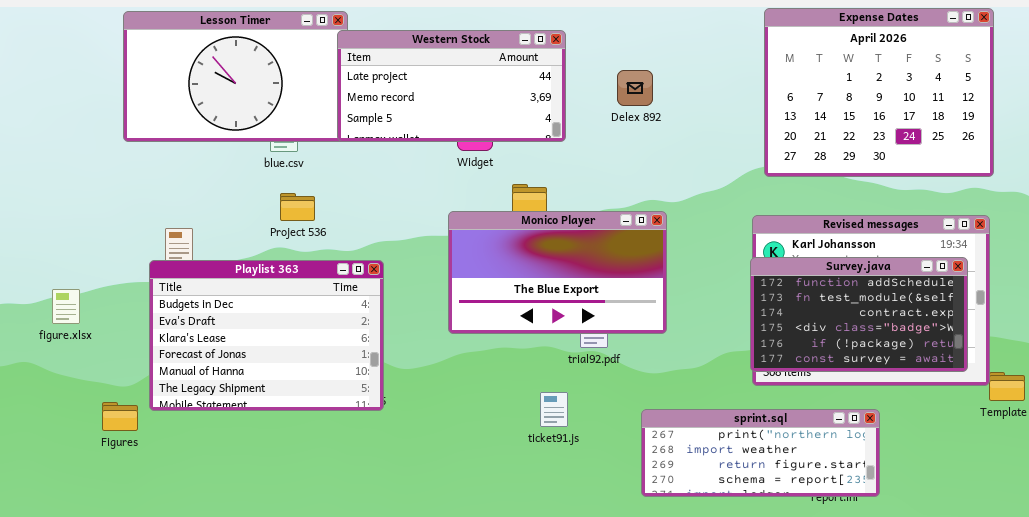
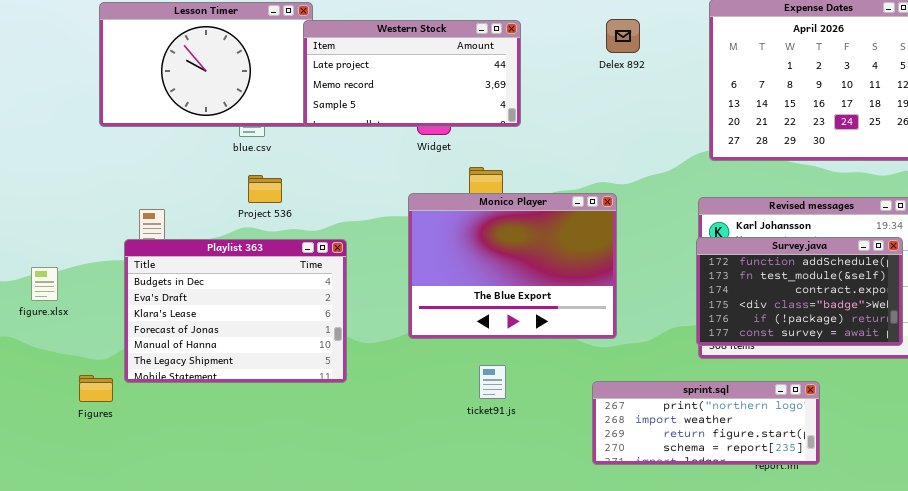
Delex 892: [617,70,653,106] -> [606,19,640,53], moved
Monico Player: [448,211,667,334] -> [408,193,617,339], resized
ticket91.js: [540,392,568,427] -> [479,365,506,399], moved

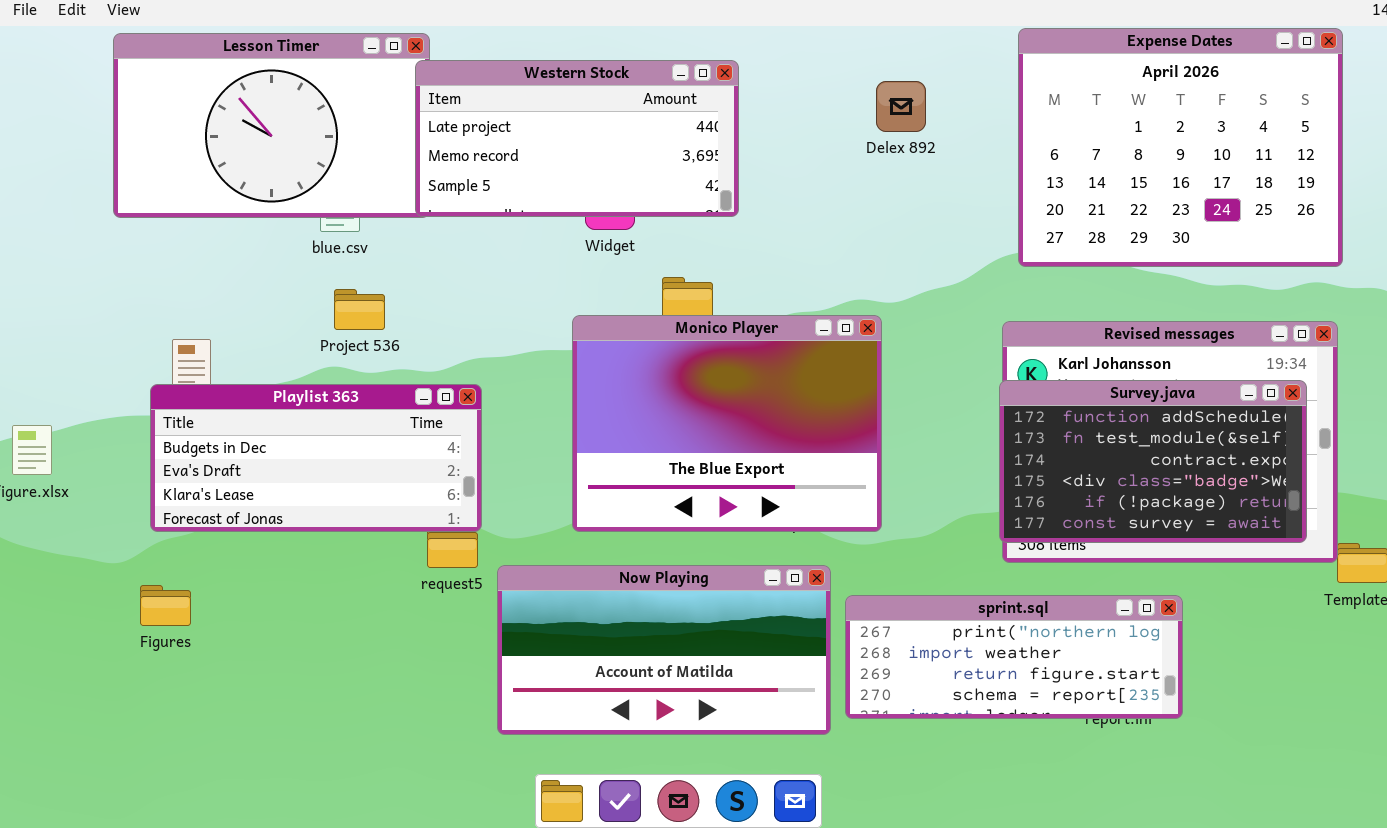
Delex 892: [606,19,640,53] -> [876,81,926,132], moved
Playlist 363: [124,239,347,383] -> [150,384,482,532], resized
Now Playing: none -> [497,565,831,735], opened
Figures: [79,375,113,402] -> [140,585,191,626], moved

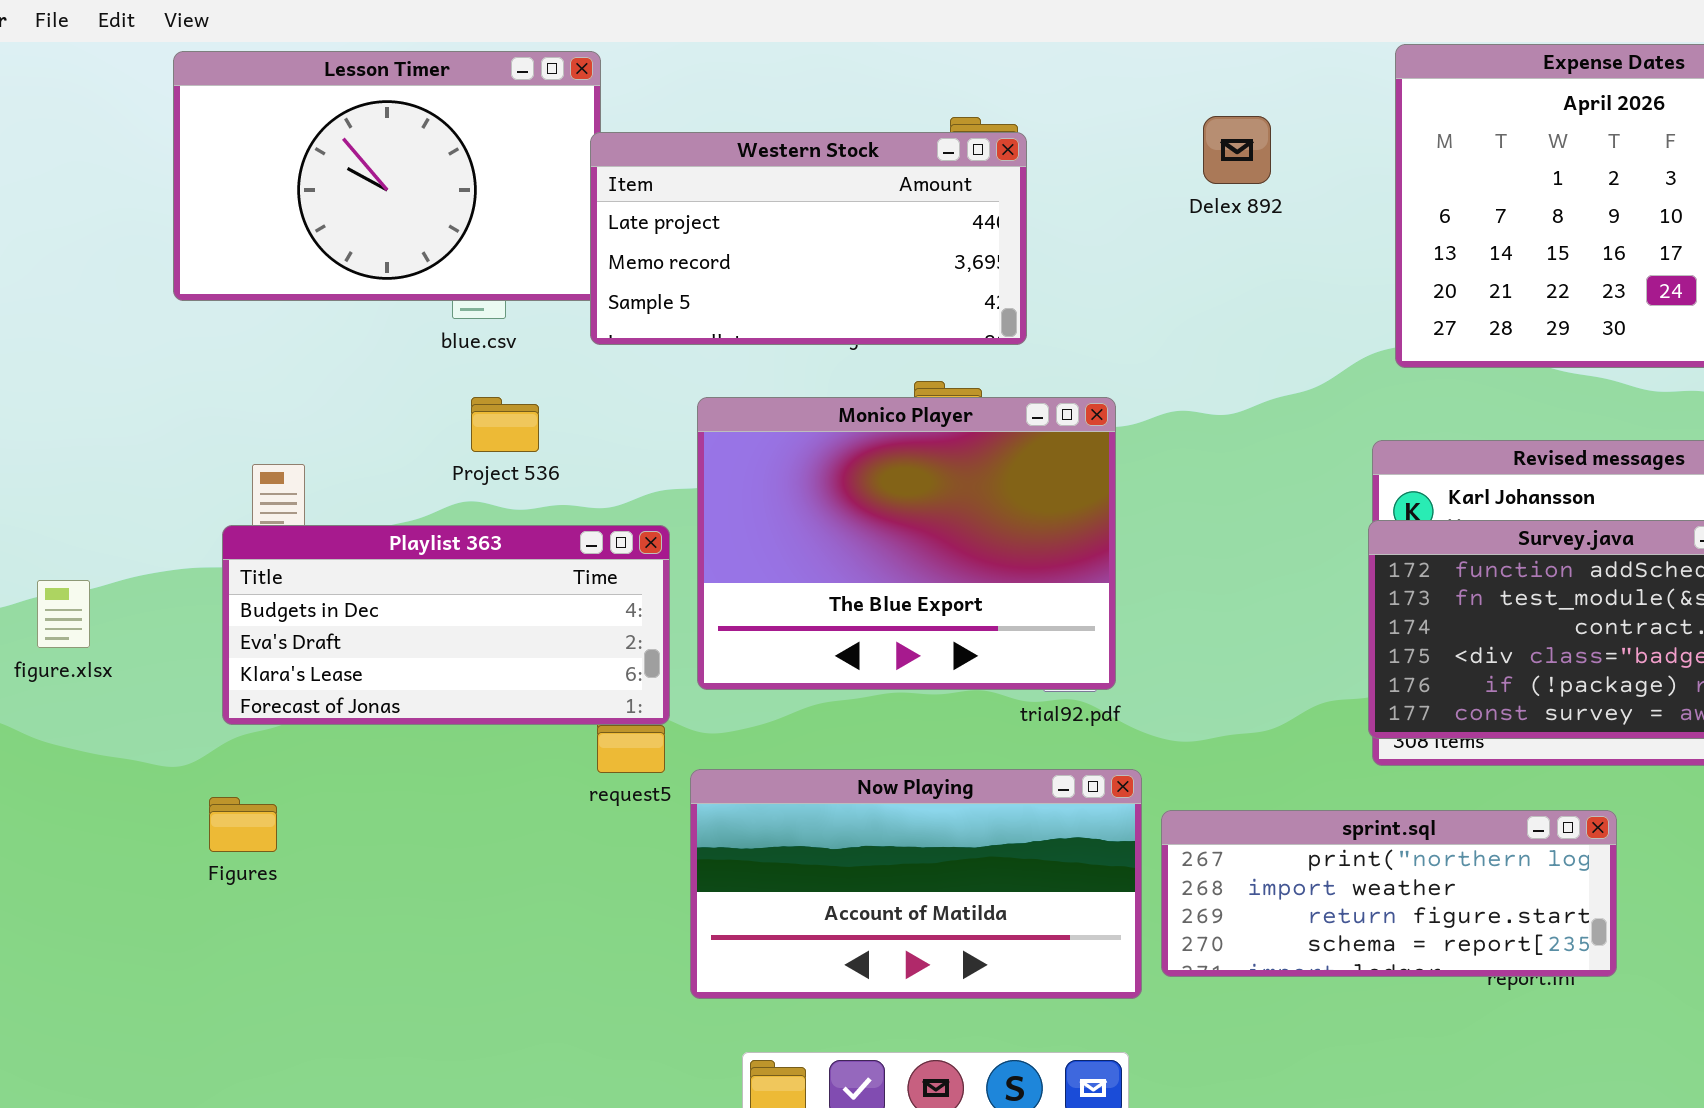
Western Stock: [415,60,739,217] -> [590,132,1027,345], moved
Monico Player: [572,315,882,532] -> [697,397,1116,690], moved

